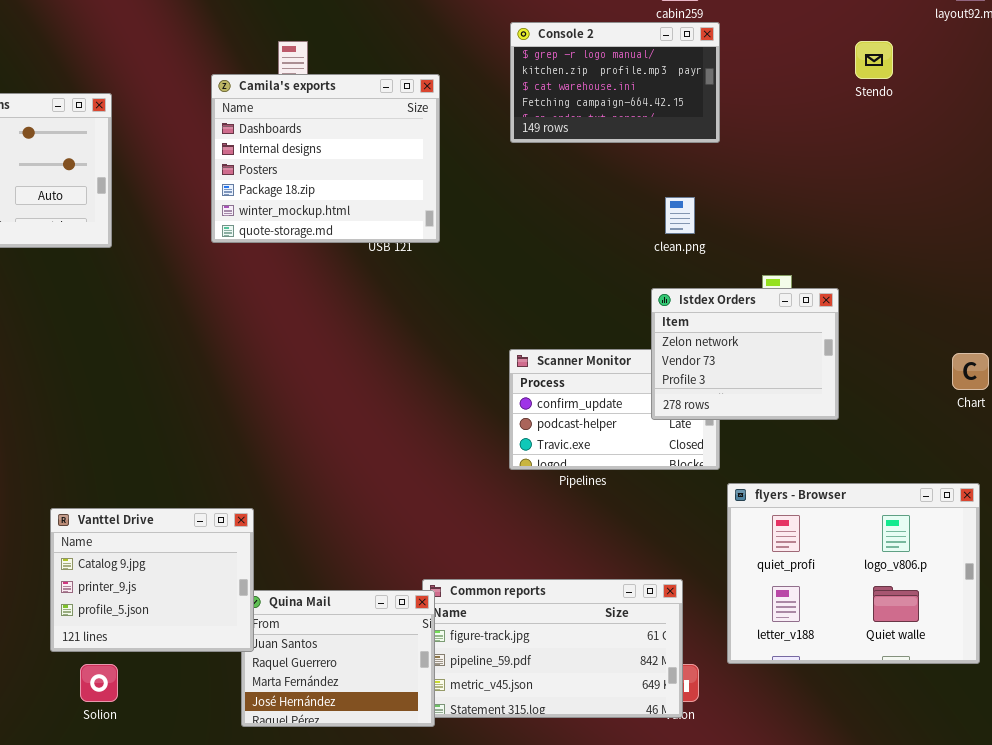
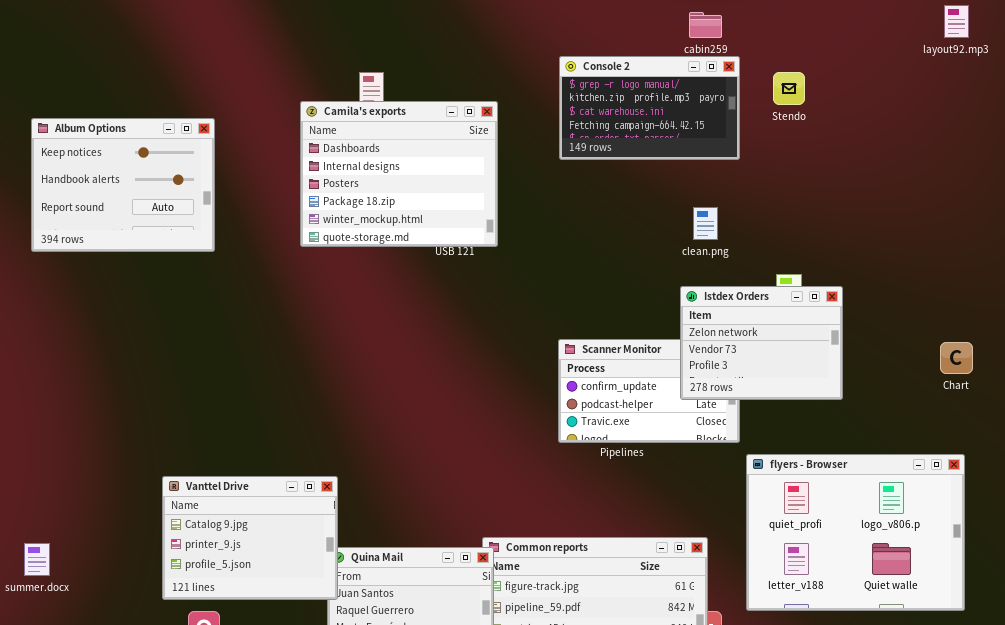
Stendo: [855,41,893,79] -> [773,72,805,105], moved

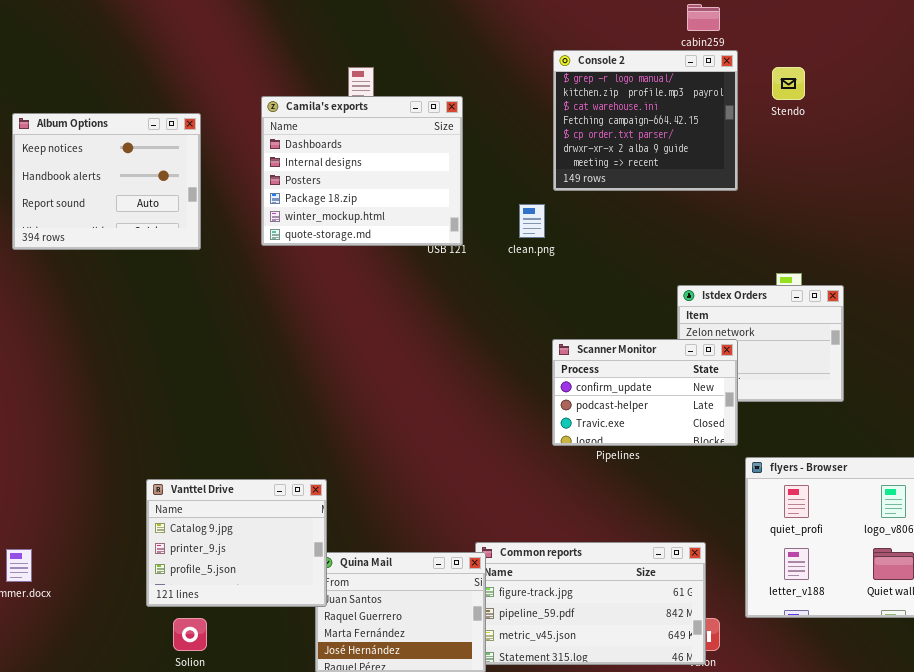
Console 2: [559,56,740,160] -> [553,50,738,191], resized
Camila's exports: [300,101,498,247] -> [261,96,463,246], moved
clean.png: [693,207,718,240] -> [519,204,545,238], moved
Scanner Monitor: [558,339,740,443] -> [552,339,738,446], raised

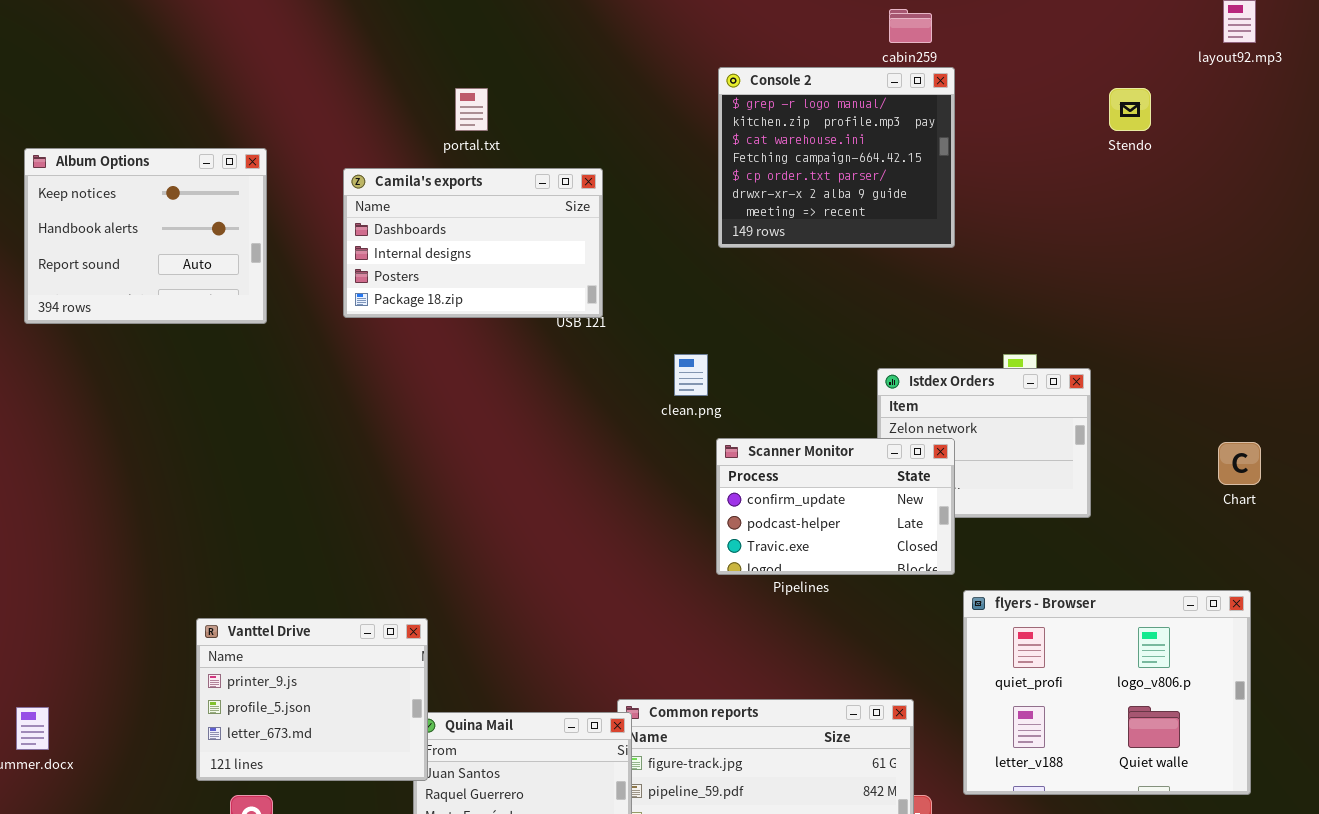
Stendo: [772,67,805,100] -> [1109,88,1151,131], moved
Camila's exports: [261,96,463,246] -> [343,168,603,318], resized
clean.png: [519,204,545,238] -> [674,354,708,396], moved
Vanttel Drive: [146,479,327,607] -> [196,618,428,781], scrolled down 1 row

